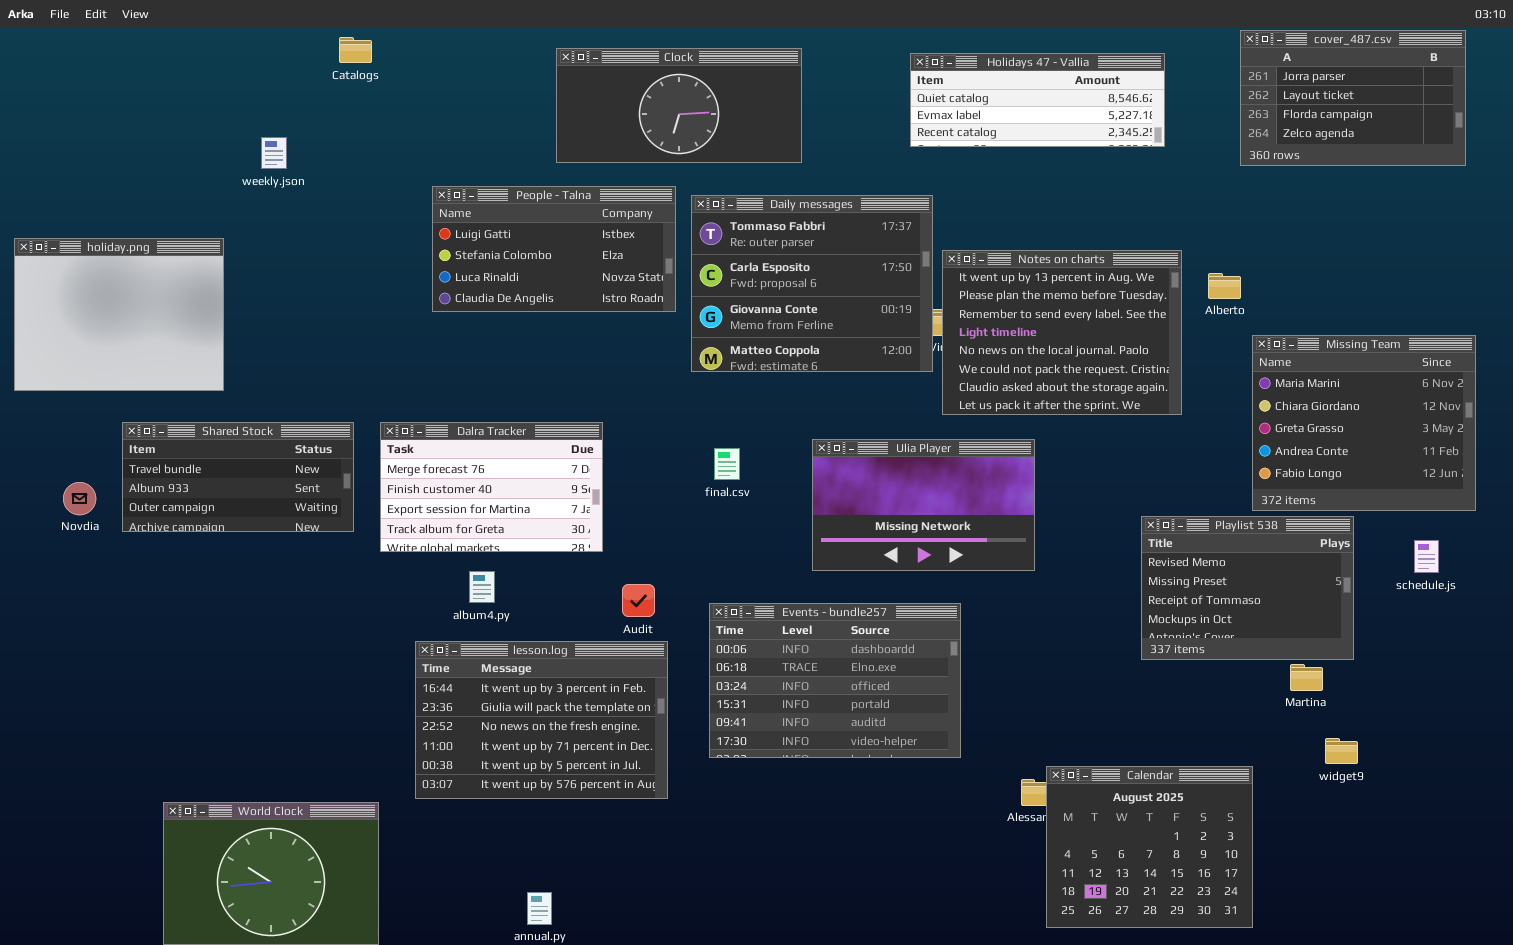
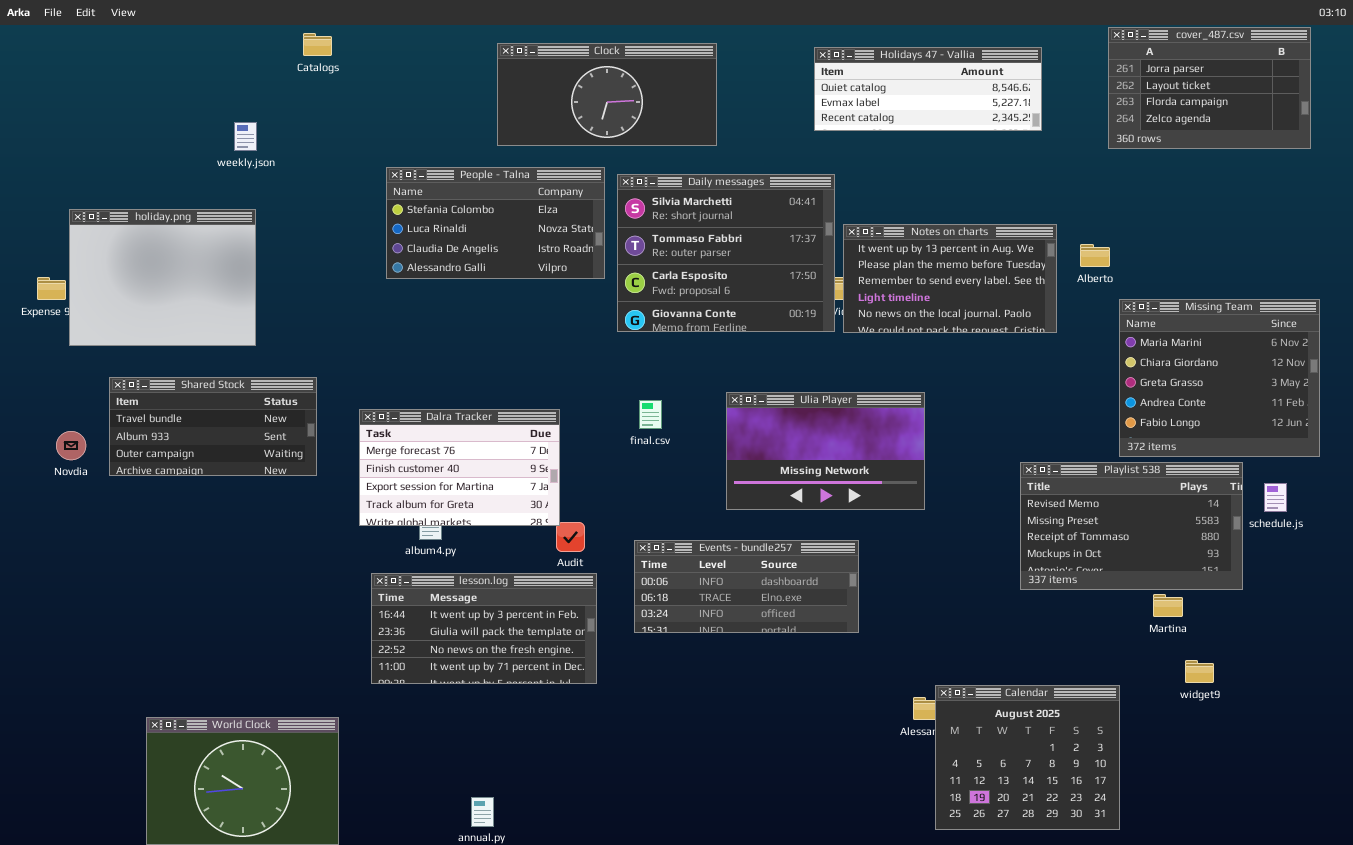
People - Talna: [432,186,676,312] -> [386,167,605,279], scrolled down 1 row
Daily messages: [691,195,933,372] -> [617,174,835,332], scrolled up 1 row
holiday.png: [14,238,224,391] -> [69,209,256,346], moved
Notes on charts: [942,250,1182,415] -> [843,224,1057,333], resized
Dalra Tracker: [380,422,603,552] -> [359,409,560,526], moved
Playlist 538: [1141,516,1354,660] -> [1020,462,1243,590], resized
Events - bundle257: [709,603,961,758] -> [634,540,859,633], resized
lesson.log: [415,641,668,799] -> [371,573,597,684], resized

